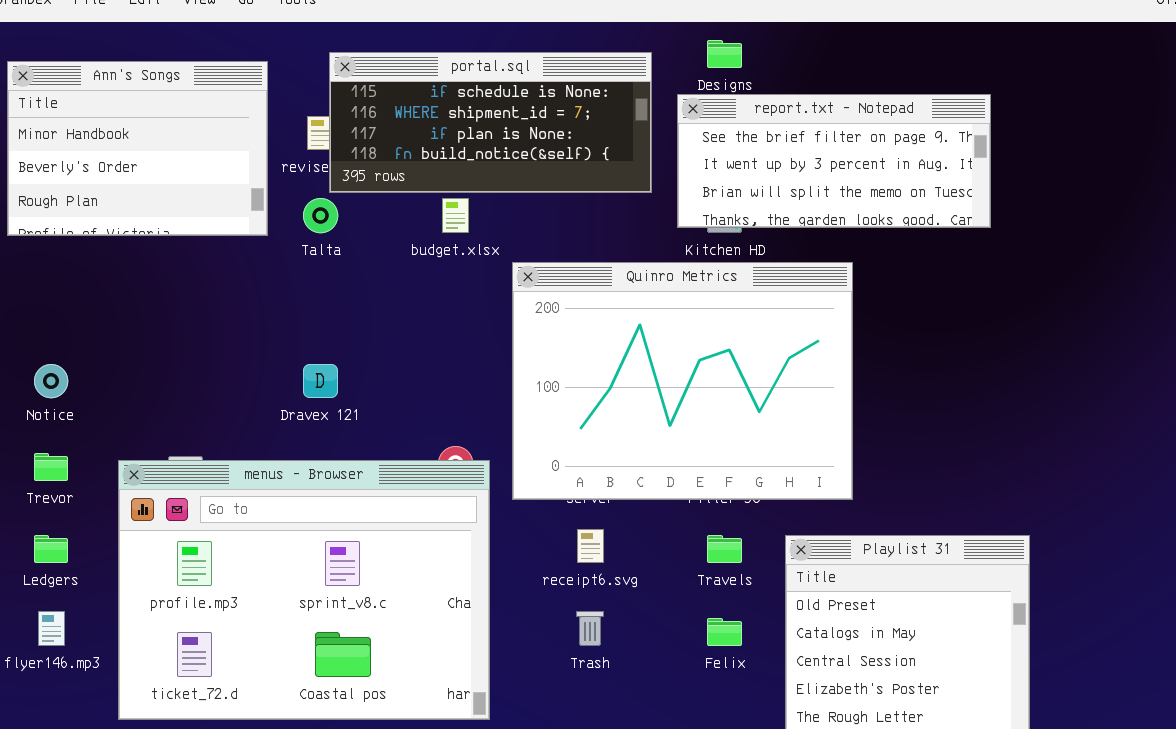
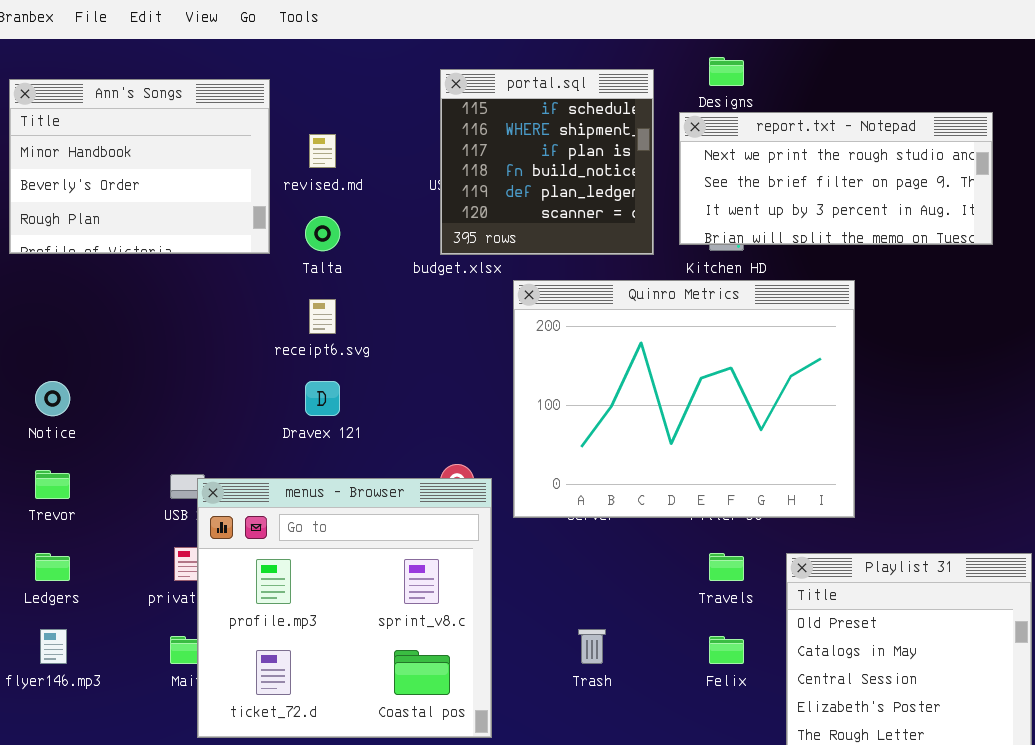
portal.sql: [329,52,652,193] -> [440,69,654,255], resized
report.txt - Notepad: [677,94,991,228] -> [679,112,993,245], scrolled up 1 row
menus - Browser: [118,460,490,720] -> [197,478,492,738], resized
receipt6.svg: [577,529,604,563] -> [309,299,336,334], moved

